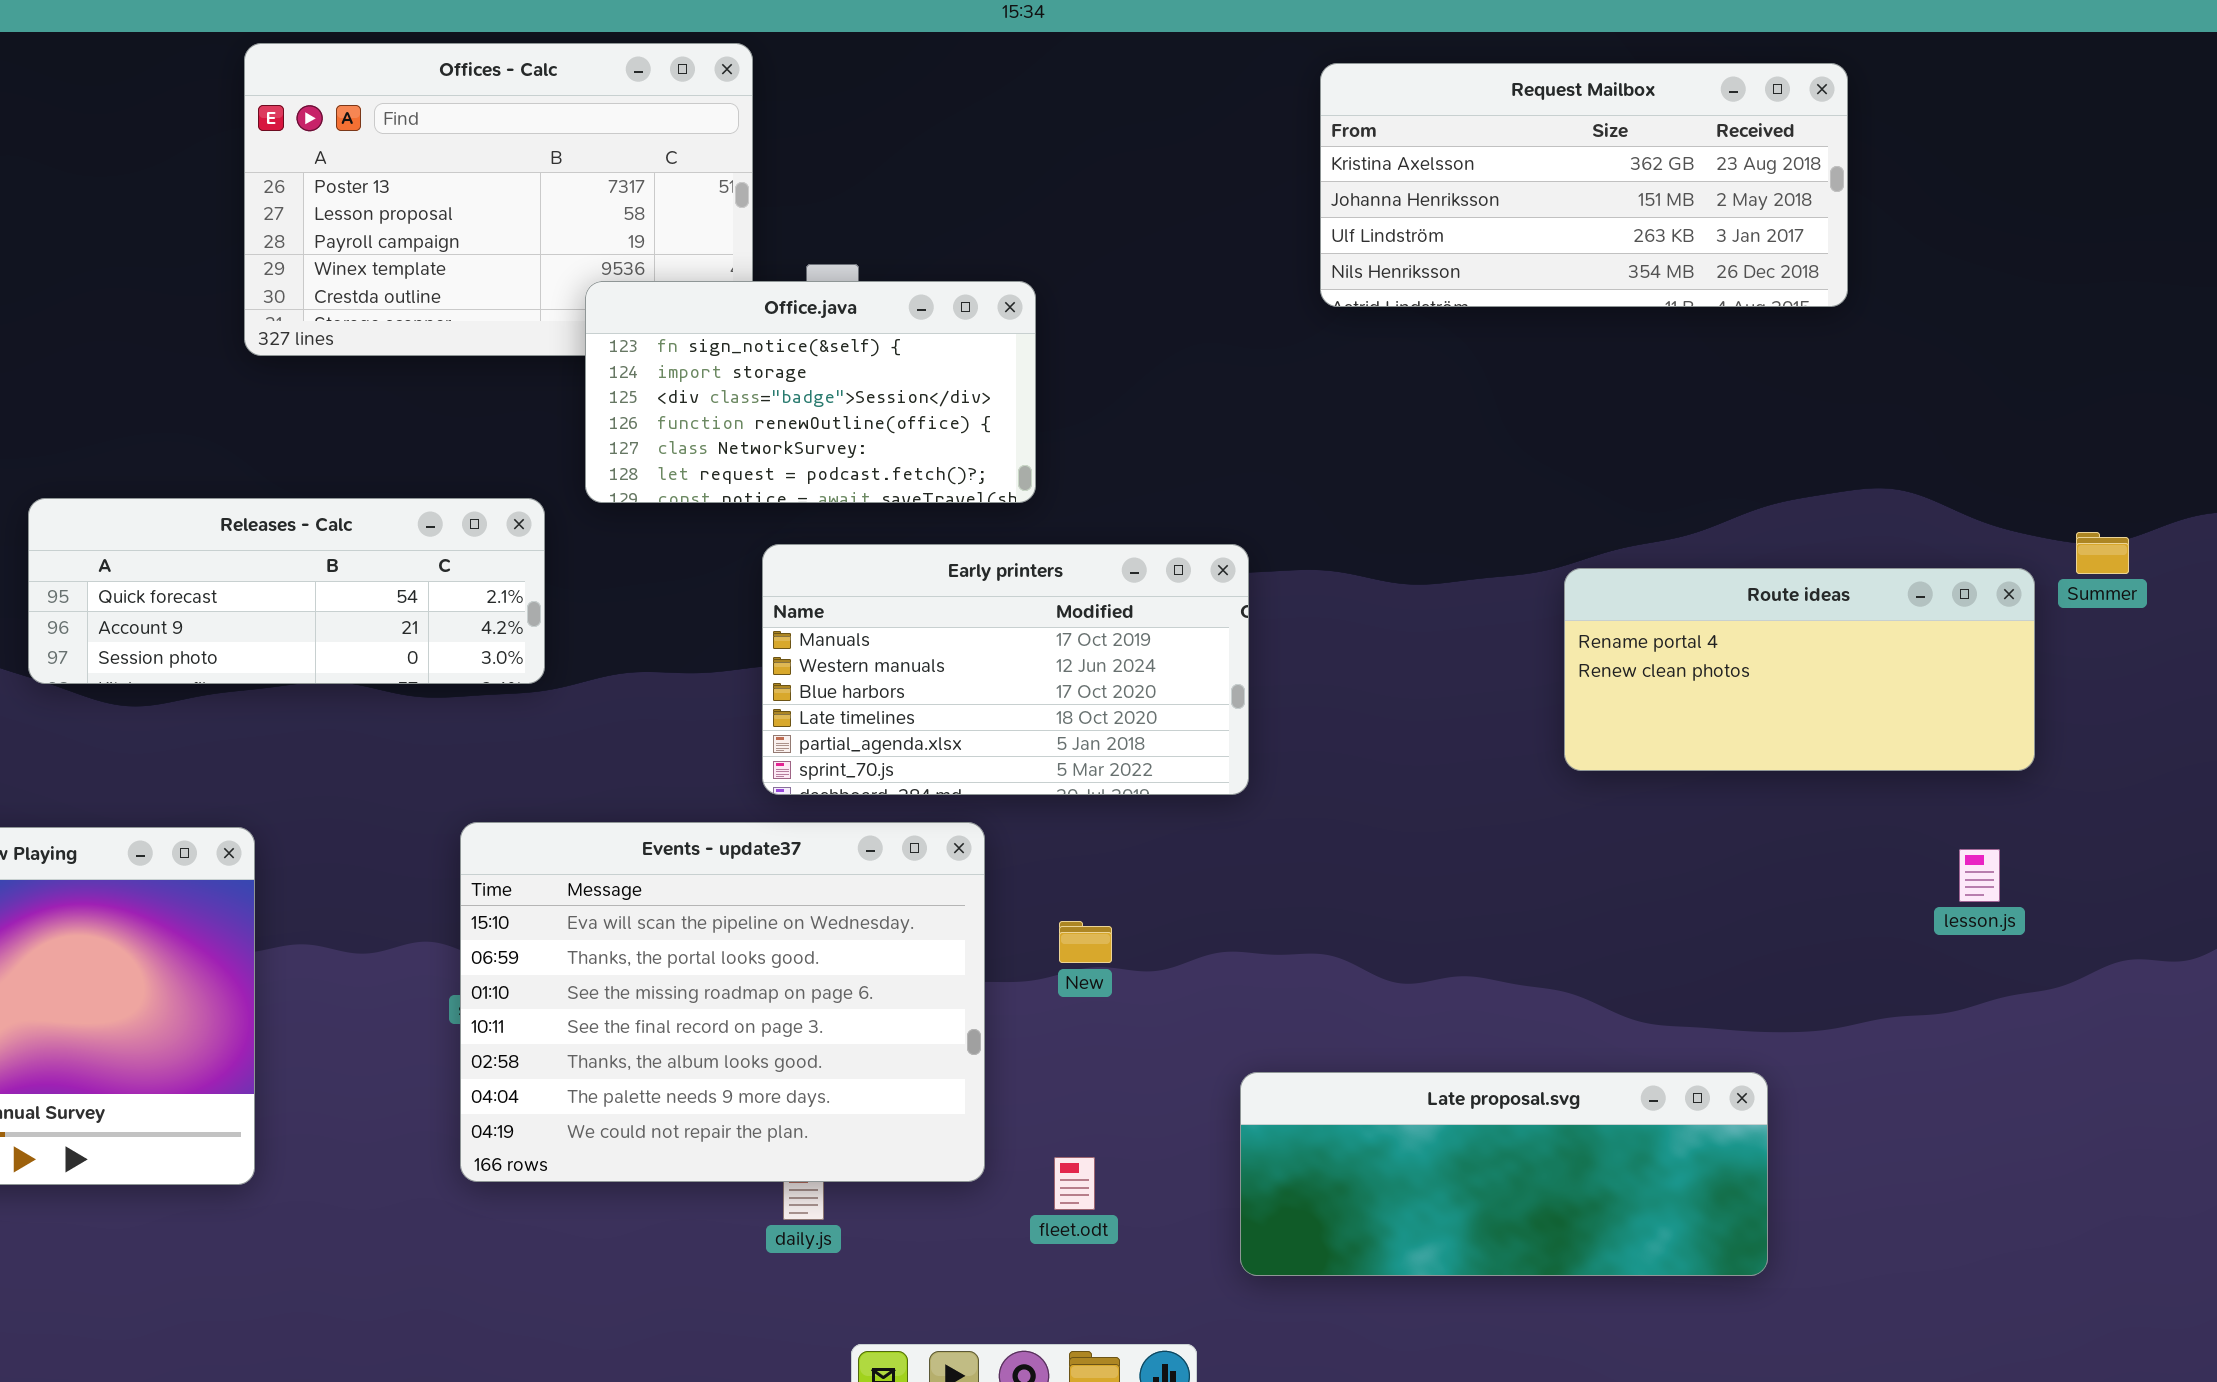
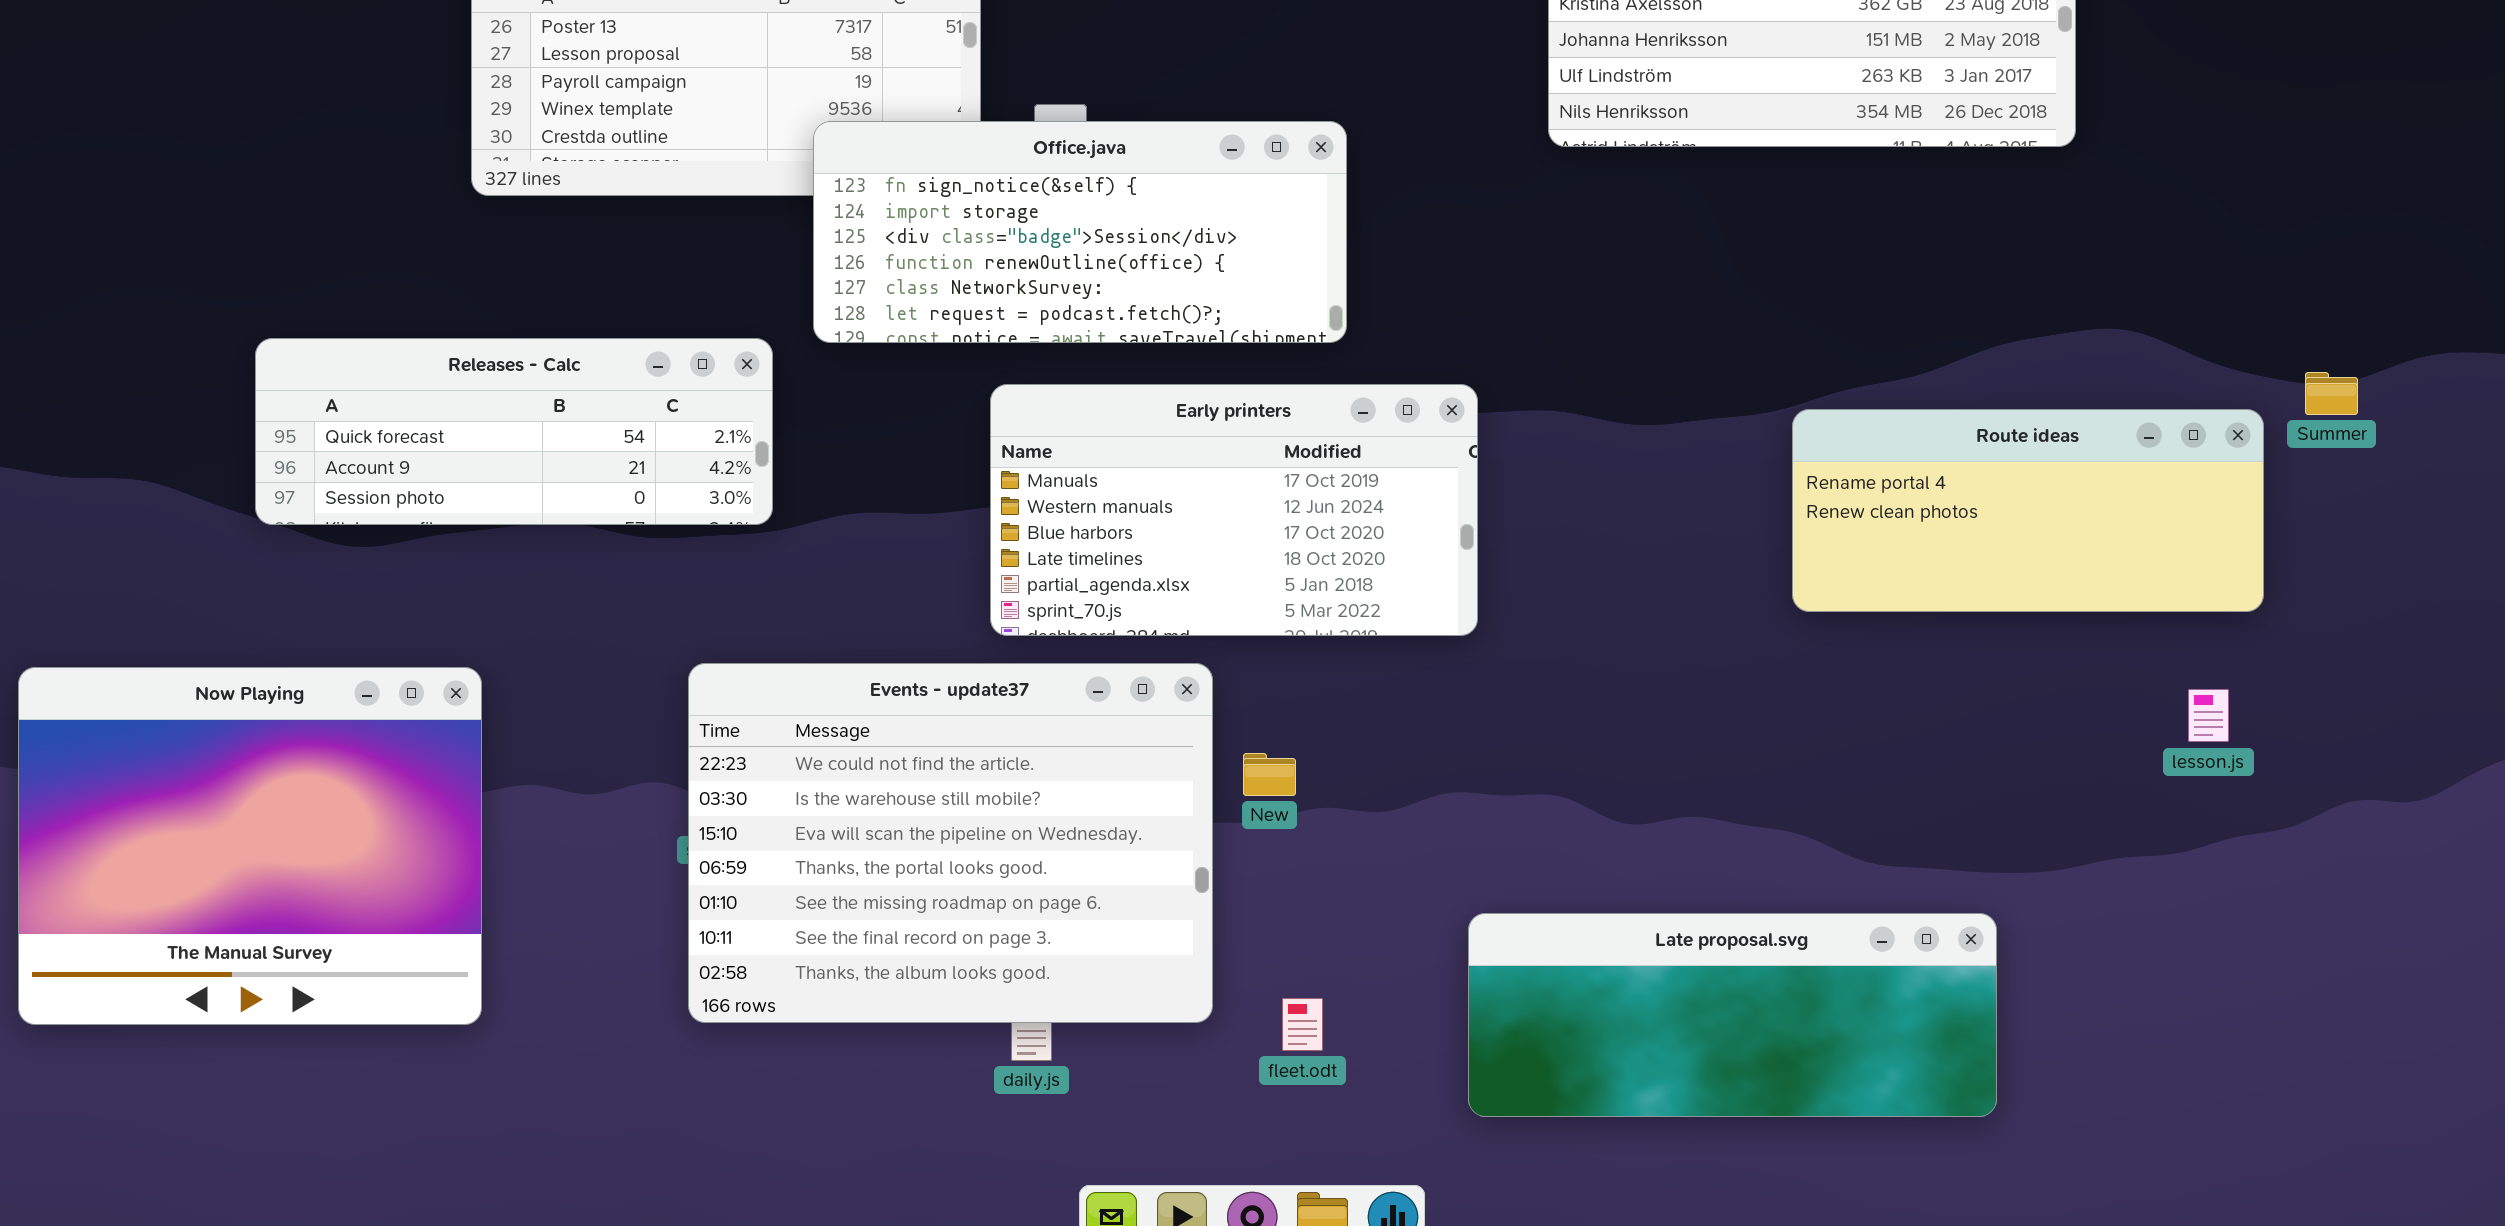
Office.java: [585,281,1036,503] -> [813,121,1347,343], resized
Events - update37: [460,822,985,1182] -> [688,663,1213,1023], scrolled up 2 rows
New: [1059,921,1112,963] -> [1243,753,1296,796], moved

